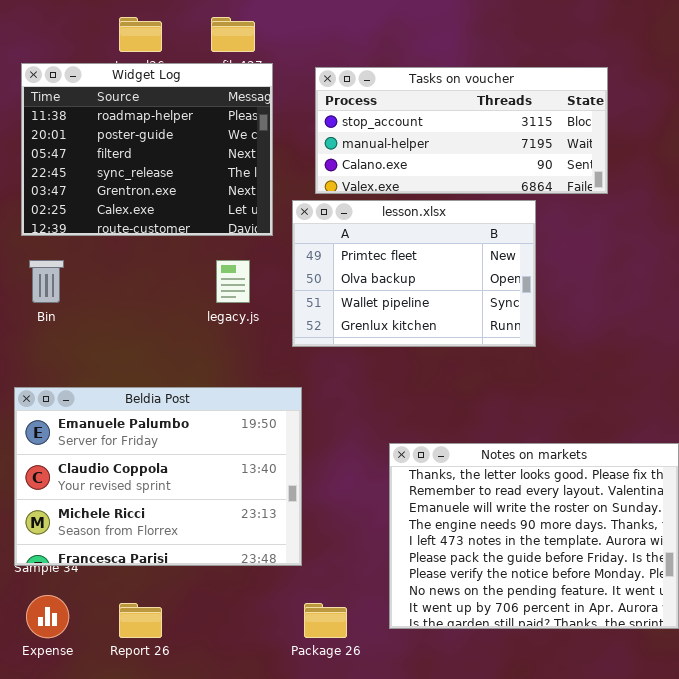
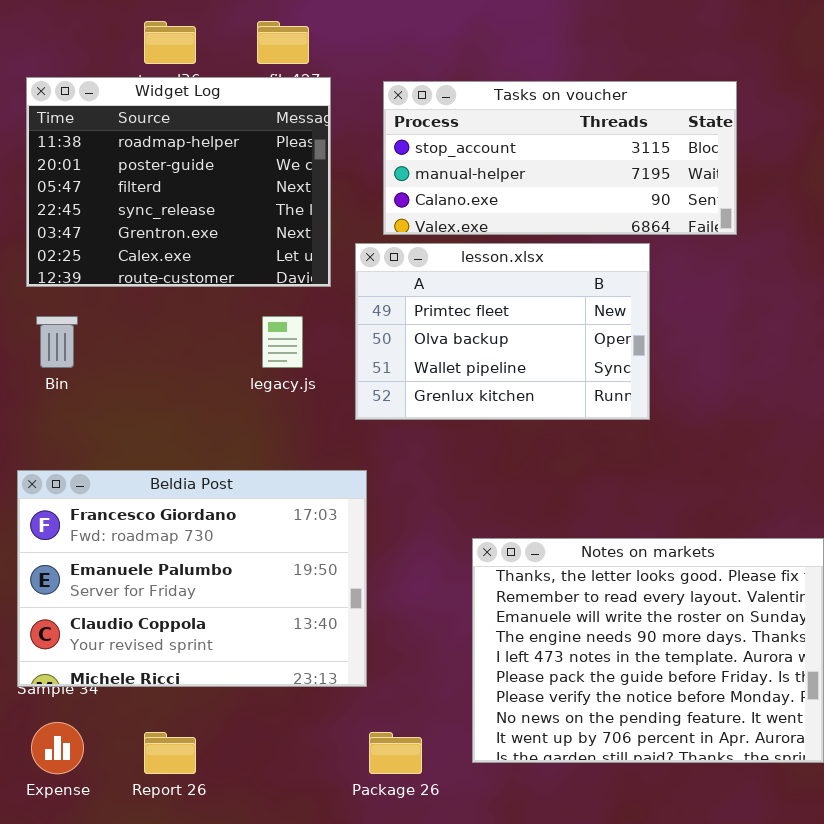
Beldia Post: [14,387,302,566] -> [17,470,367,687], scrolled up 1 row

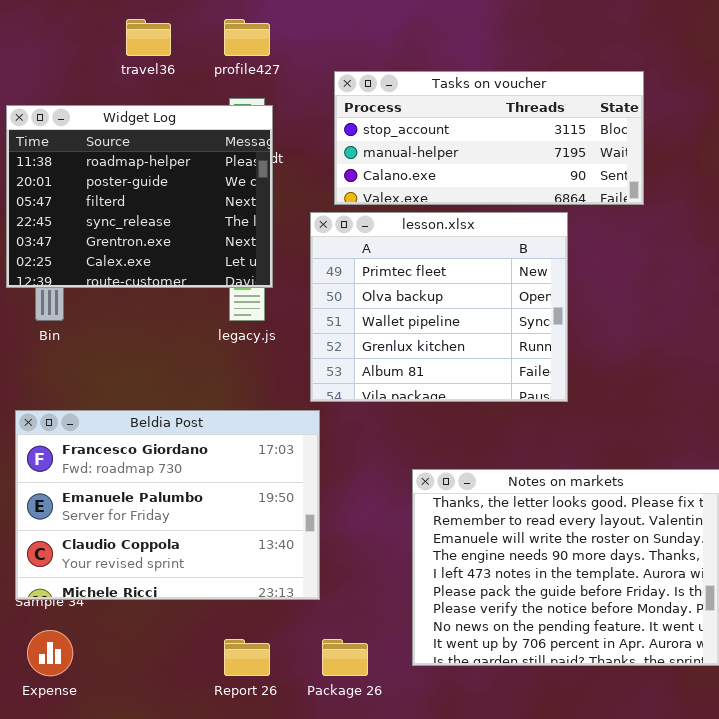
Widget Log: [26,77,331,287] -> [6,105,273,288], moved
lesson.xlsx: [355,243,650,420] -> [310,212,568,402], resized
Report 26: [144,732,196,774] -> [224,639,270,676], moved

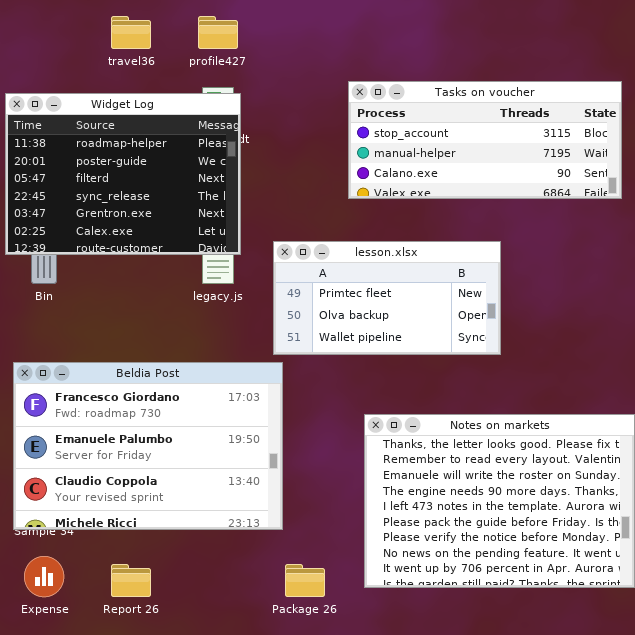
Tasks on voucher: [334,71,644,205] -> [348,81,622,199], moved
lesson.xlsx: [310,212,568,402] -> [273,241,501,355], resized
Report 26: [224,639,270,676] -> [111,564,151,597], moved

